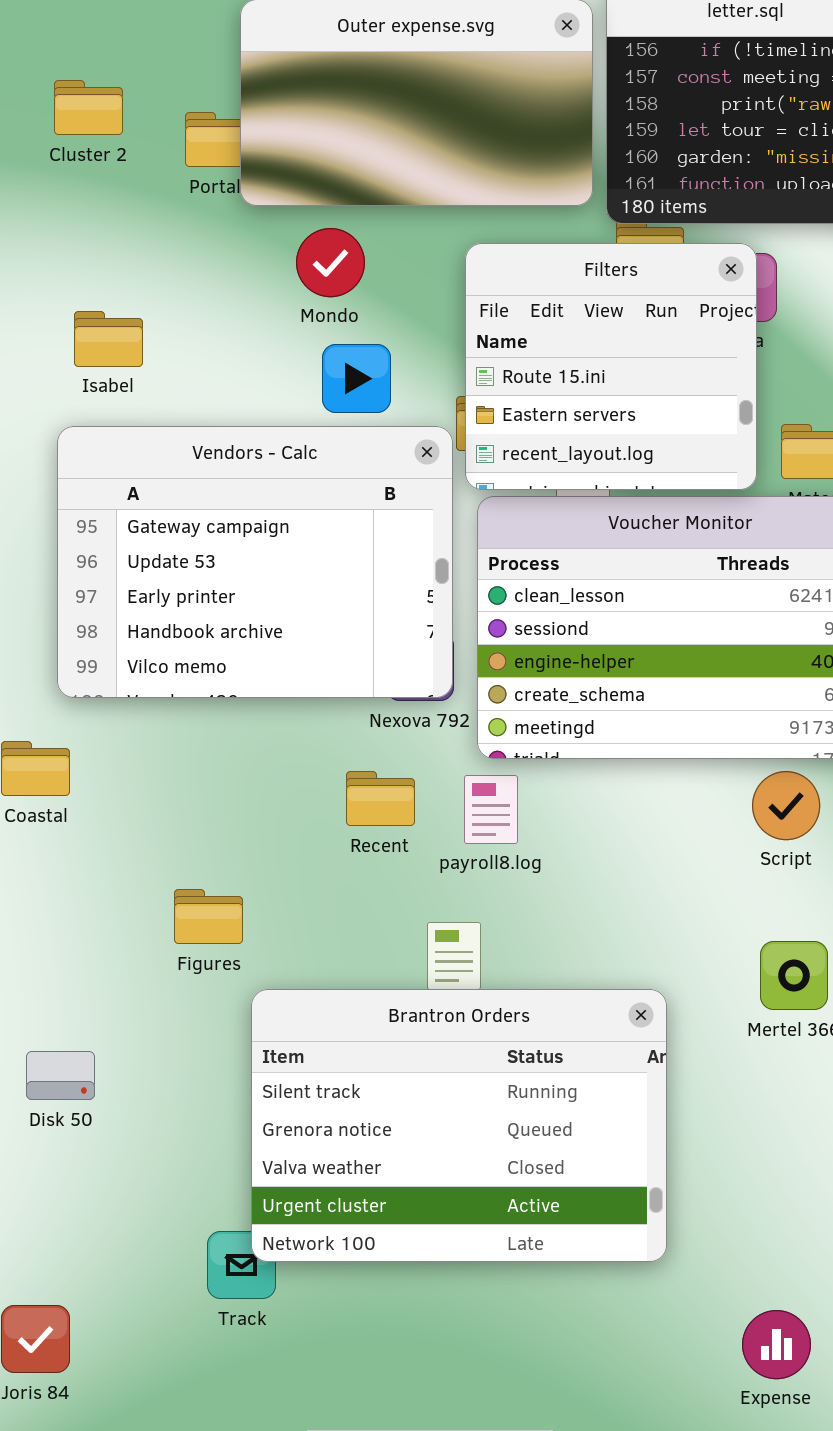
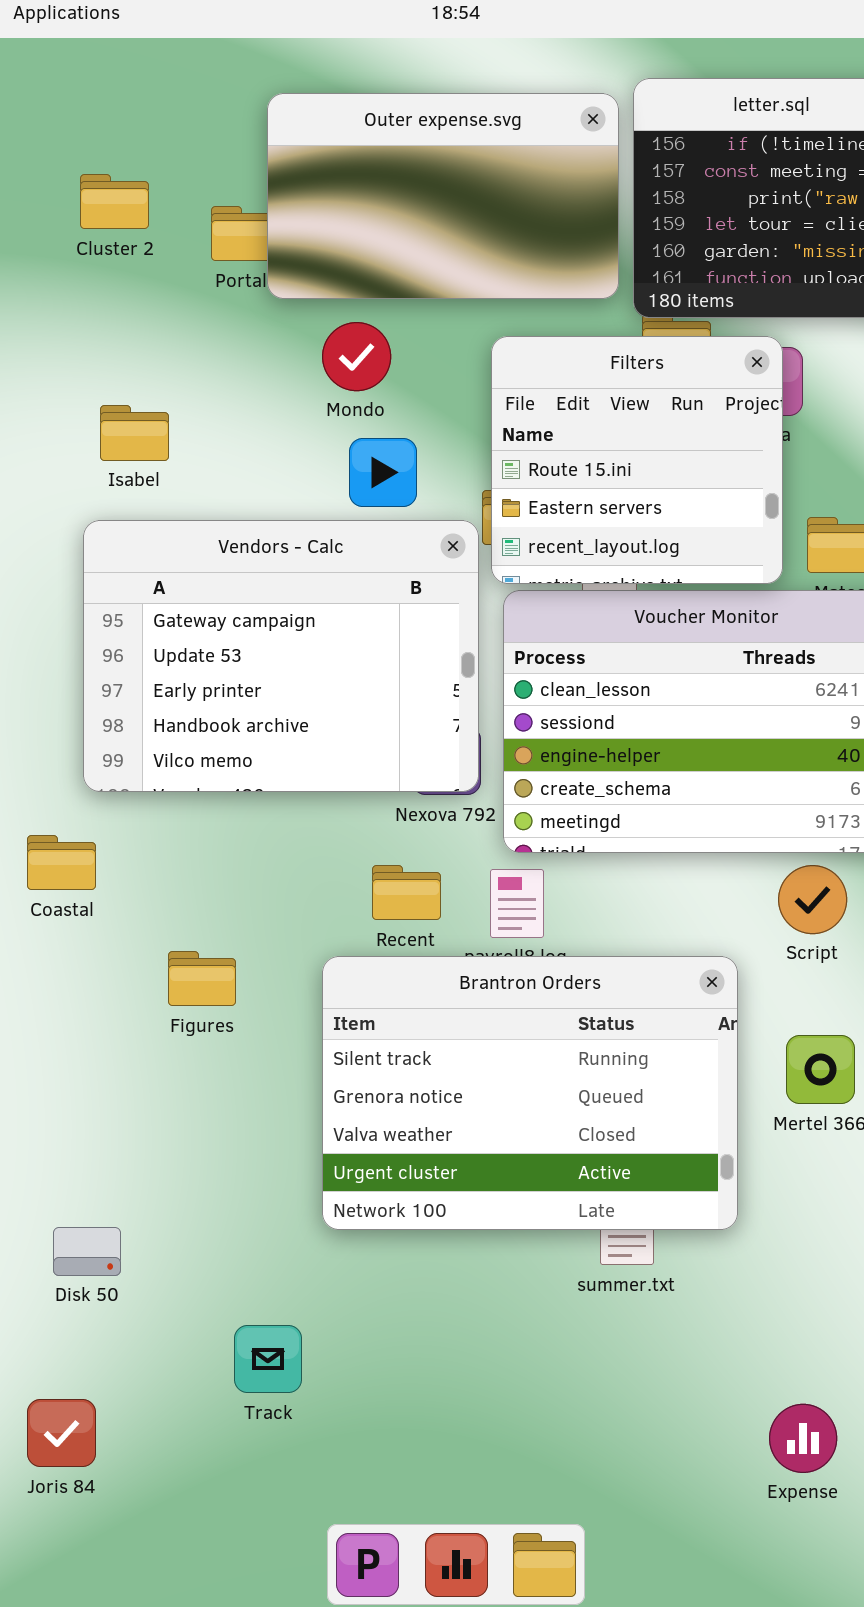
Figures: [174,889,243,944] -> [168,951,236,1006], moved
Brantron Orders: [251,989,667,1262] -> [322,956,738,1230], moved
Disk 50: [26,1051,95,1100] -> [53,1227,121,1276], moved

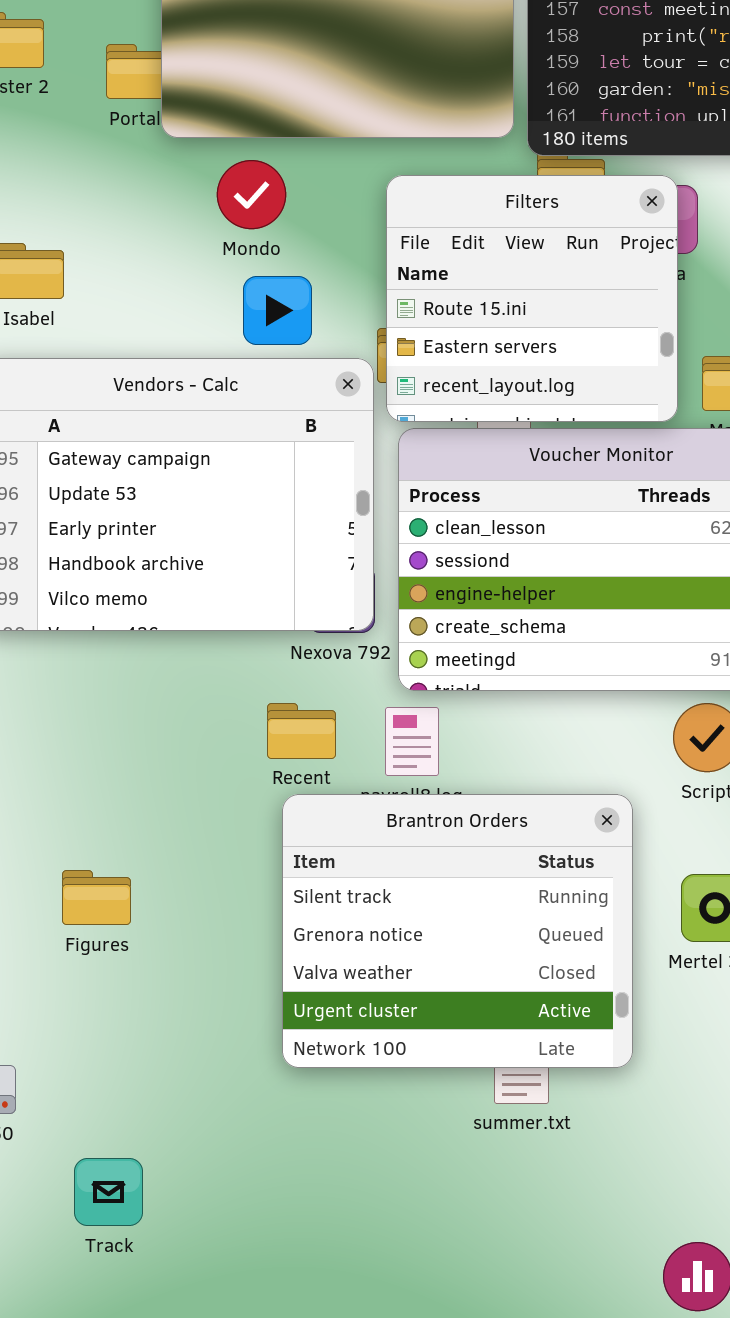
Figures: [168,951,236,1006] -> [62,870,131,925], moved
Brantron Orders: [322,956,738,1230] -> [282,794,633,1068], resized
Track: [234,1325,302,1393] -> [74,1158,143,1226], moved

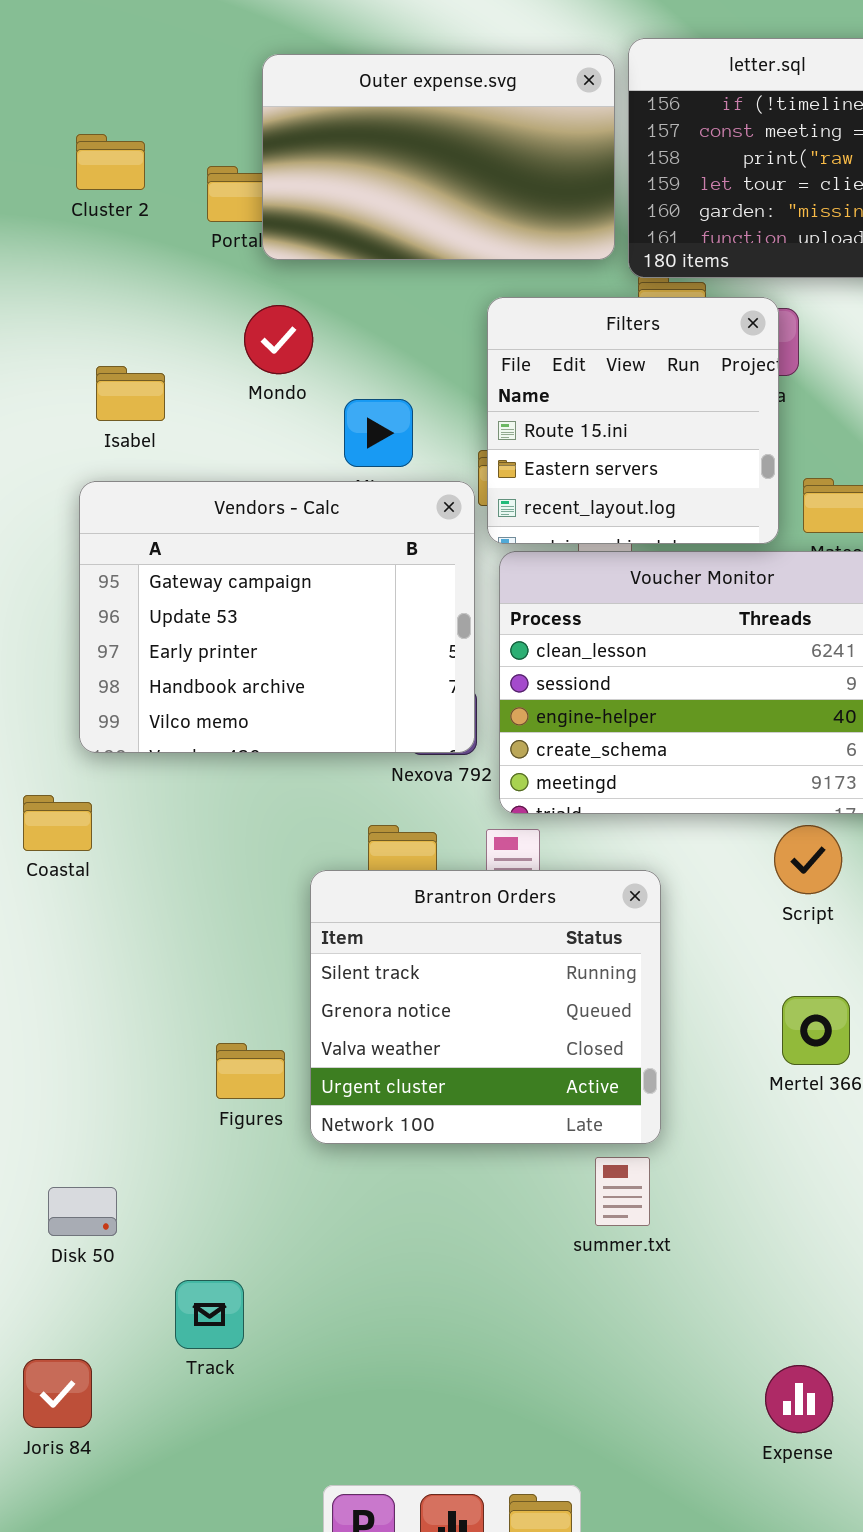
Mondo: [217,160,286,229] -> [244,305,313,374], moved
Brantron Orders: [282,794,633,1068] -> [310,870,661,1144], moved
Figures: [62,870,131,925] -> [216,1043,285,1099], moved

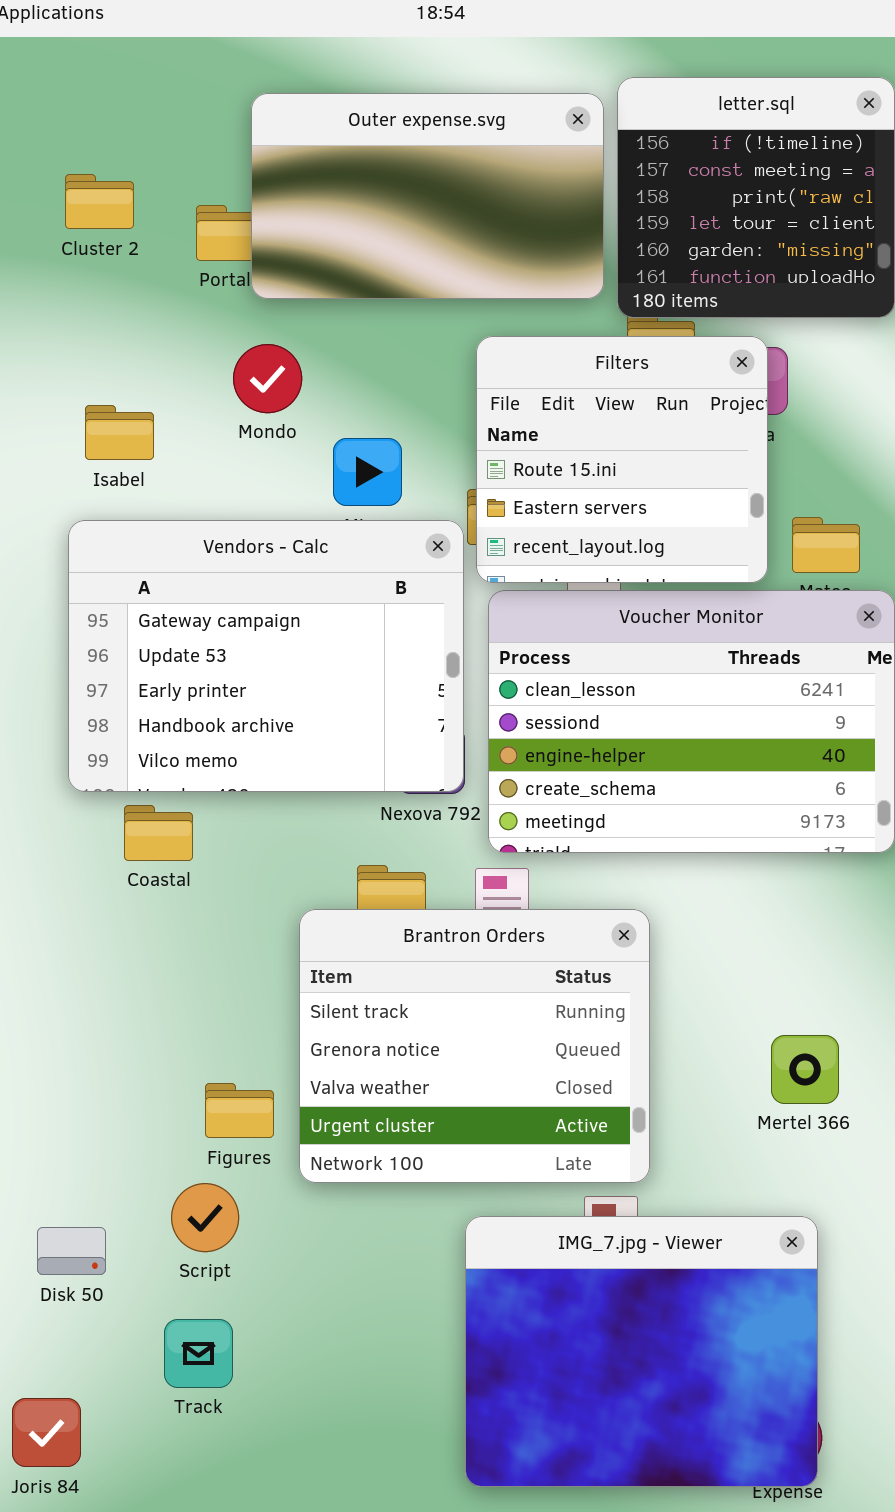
Coastal: [23,795,92,851] -> [124,805,193,861], moved
Script: [774,825,842,894] -> [171,1183,239,1252], moved
IMG_7.jpg - Viewer: none -> [465,1216,818,1487], opened

